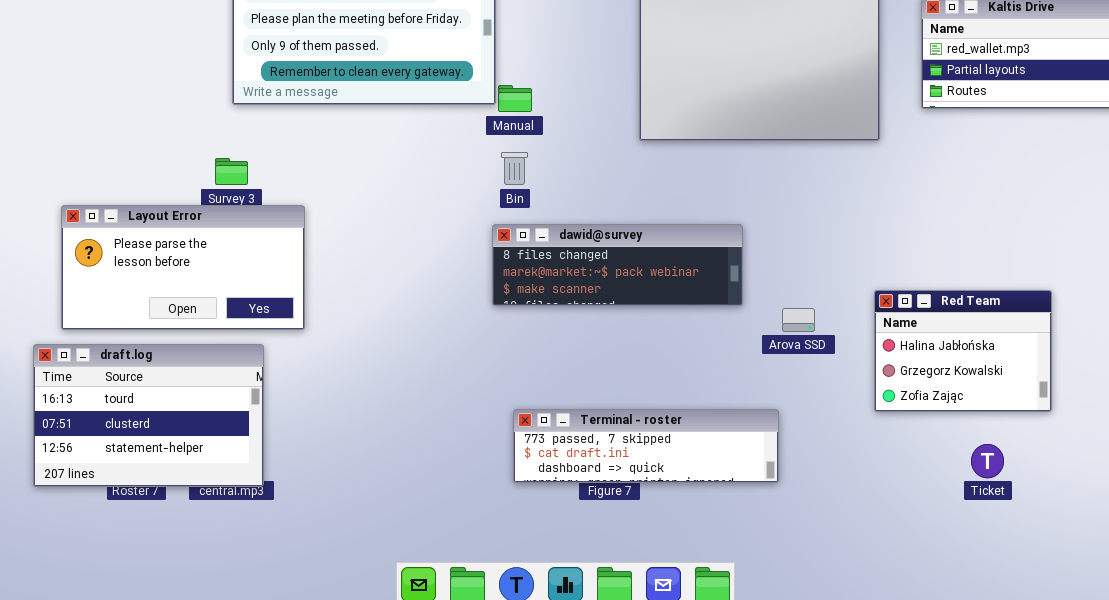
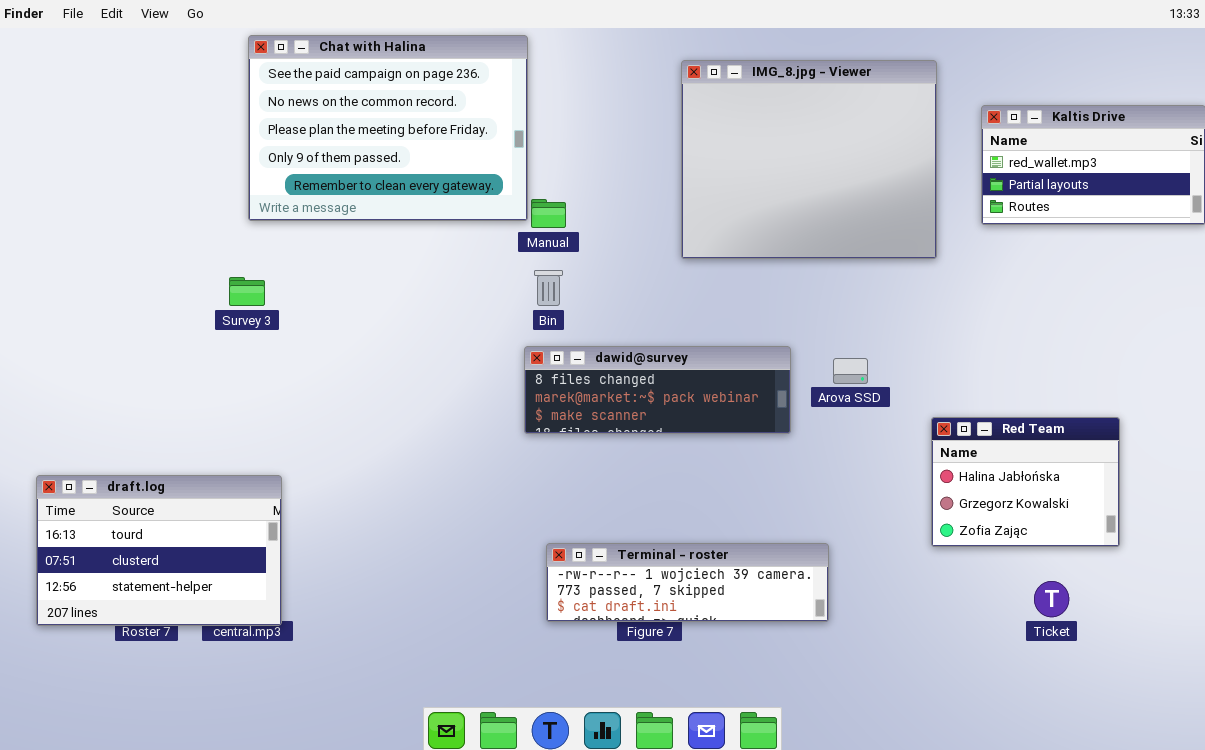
Layout Error: [61,205,305,330] -> none, closed
Arova SSD: [782,308,815,332] -> [833,358,868,384], moved
Terminal - roster: [513,409,779,483] -> [546,543,829,622], scrolled up 1 row

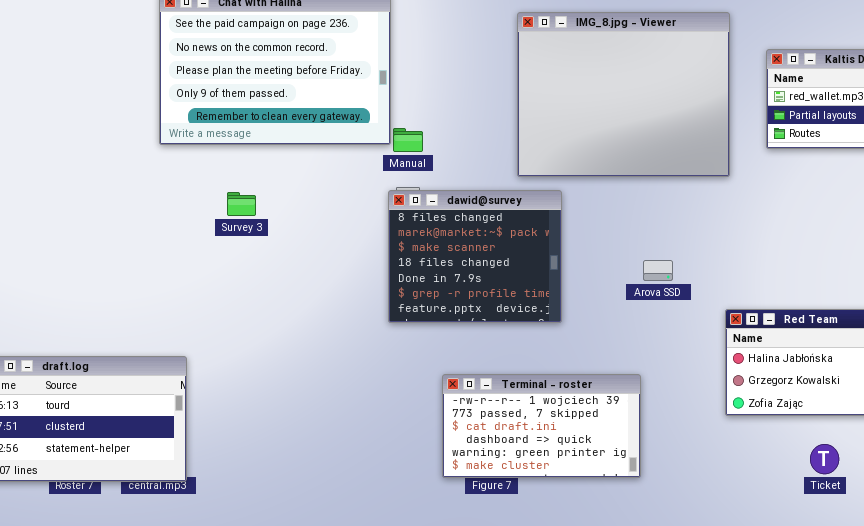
Survey 3: [229,277,265,306] -> [227,192,256,216], moved
dawid@survey: [524,346,791,434] -> [388,190,562,323], resized
Terminal - roster: [546,543,829,622] -> [442,374,641,478], resized

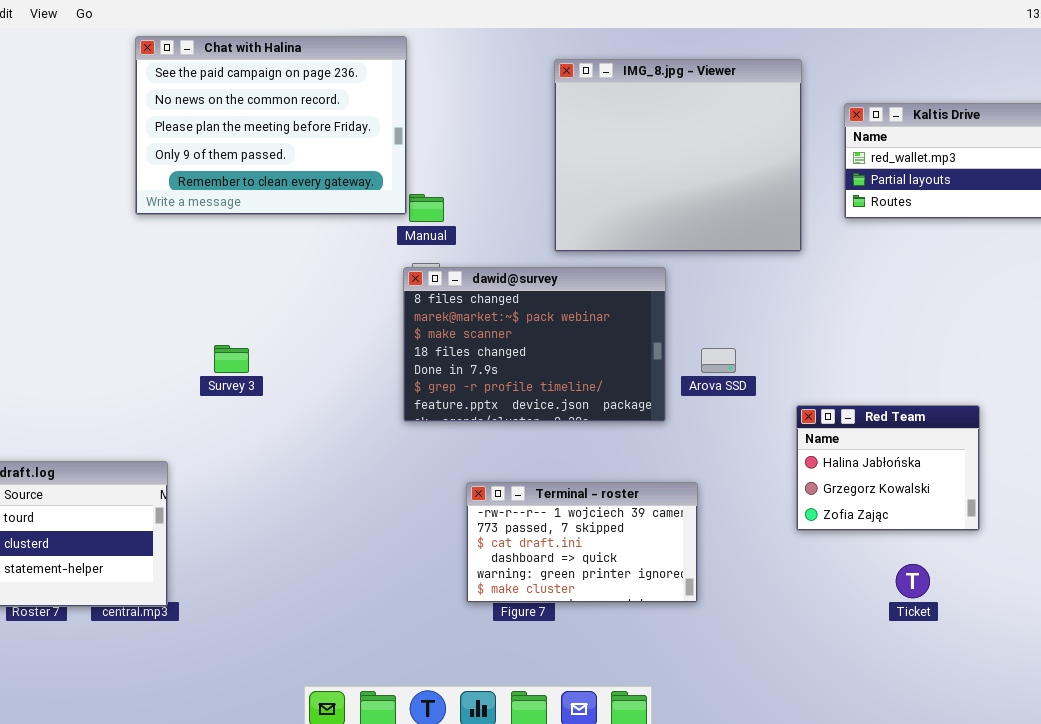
dawid@survey: [388,190,562,323] -> [403,267,666,422], resized
Survey 3: [227,192,256,216] -> [214,345,249,373], moved

